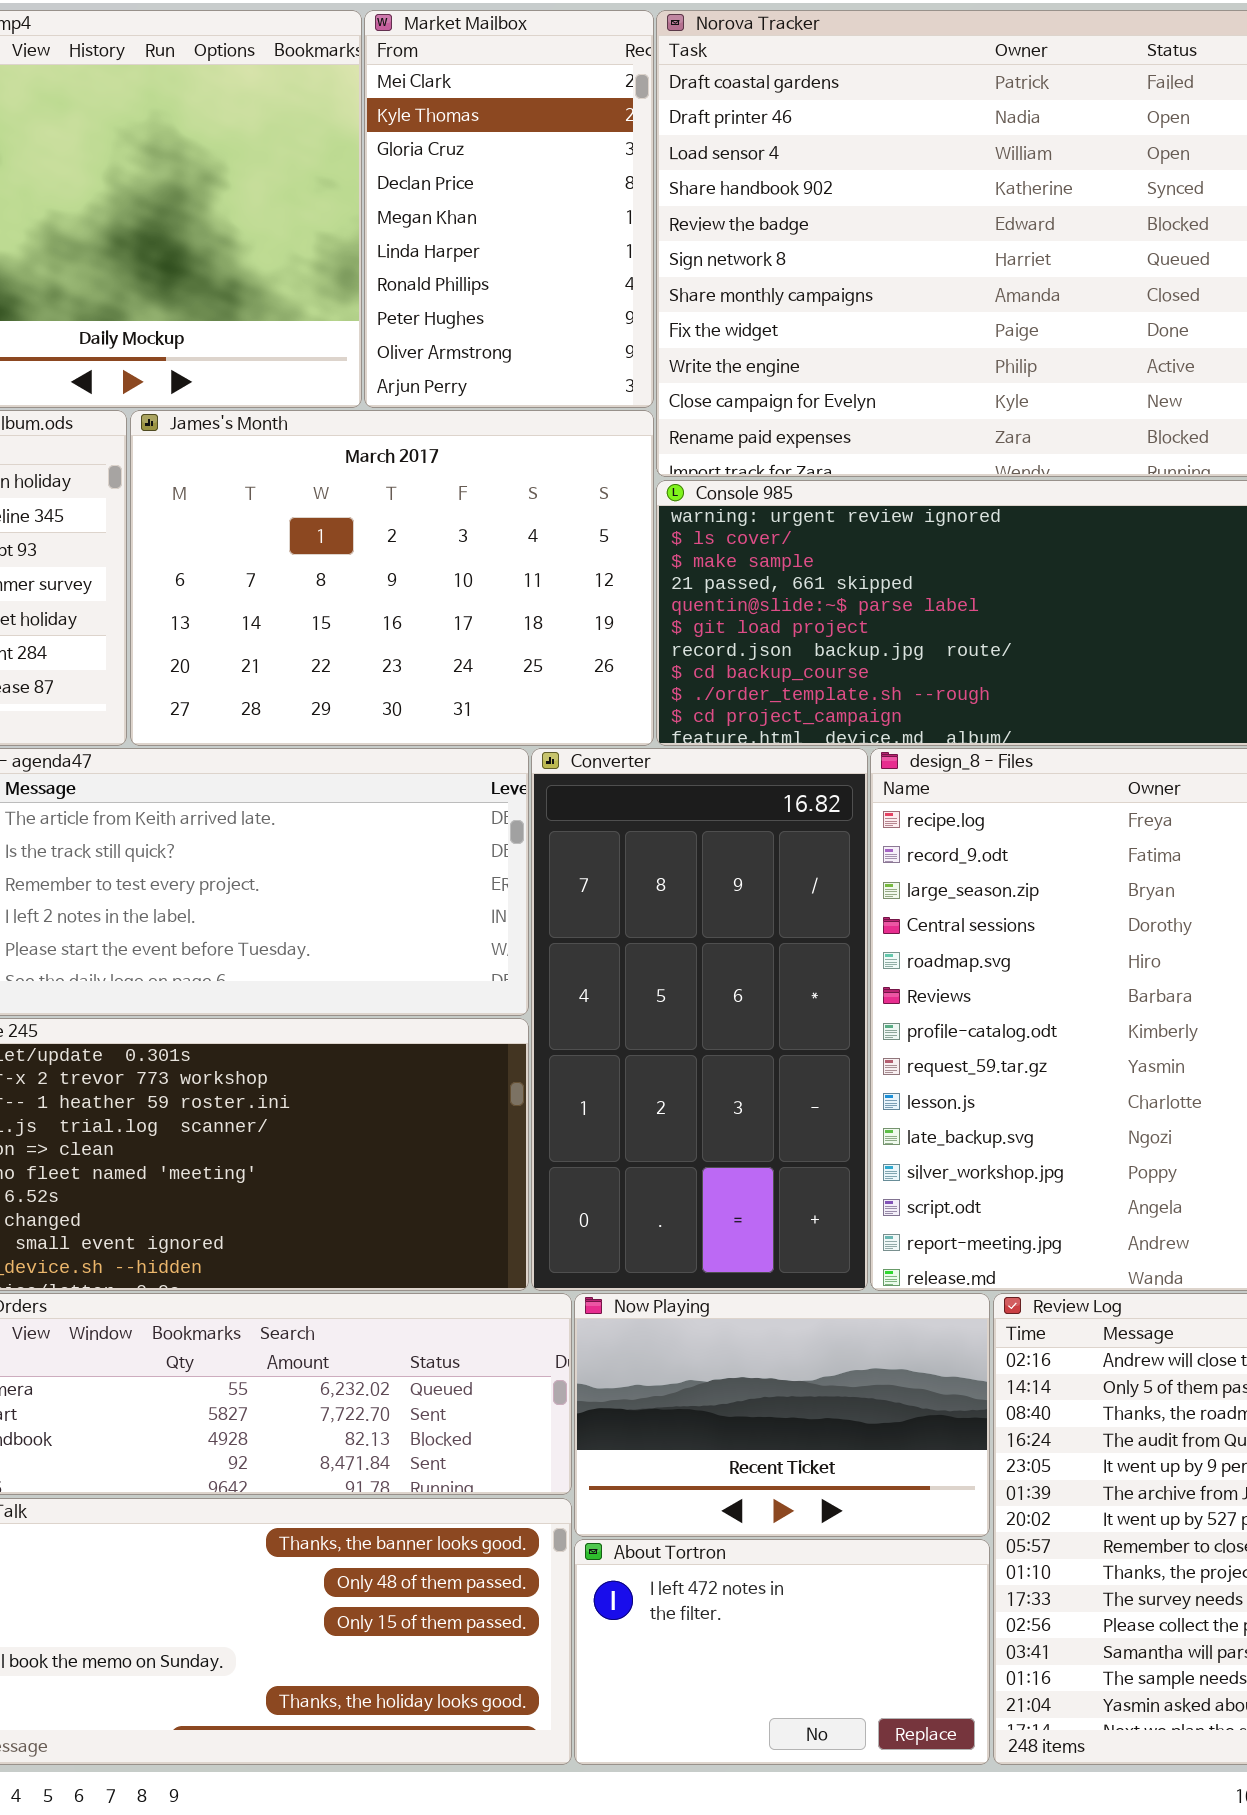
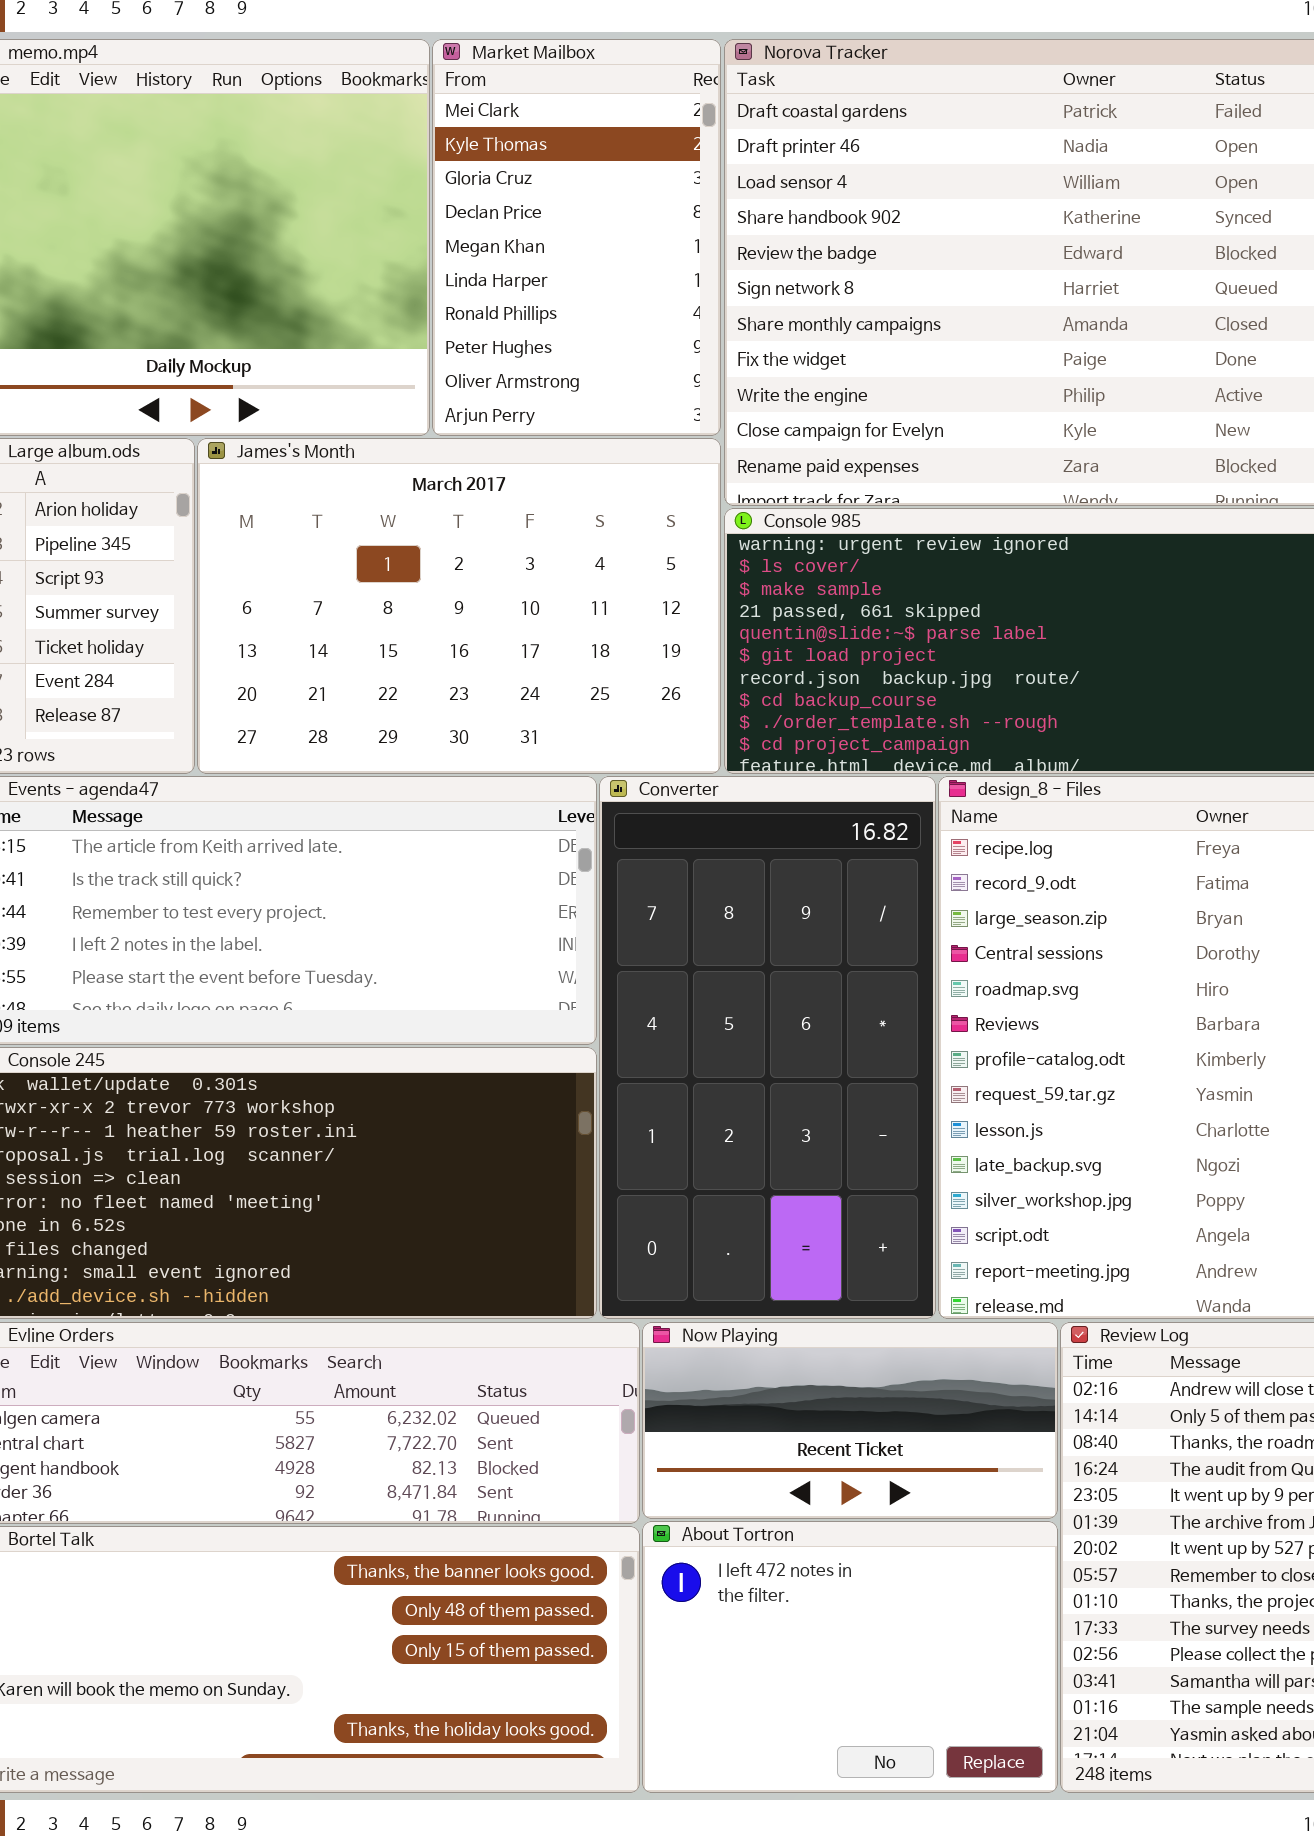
Now Playing: [574,1293,990,1537] -> [642,1322,1058,1519], resized
About Tortron: [574,1539,990,1765] -> [642,1521,1058,1793], resized

